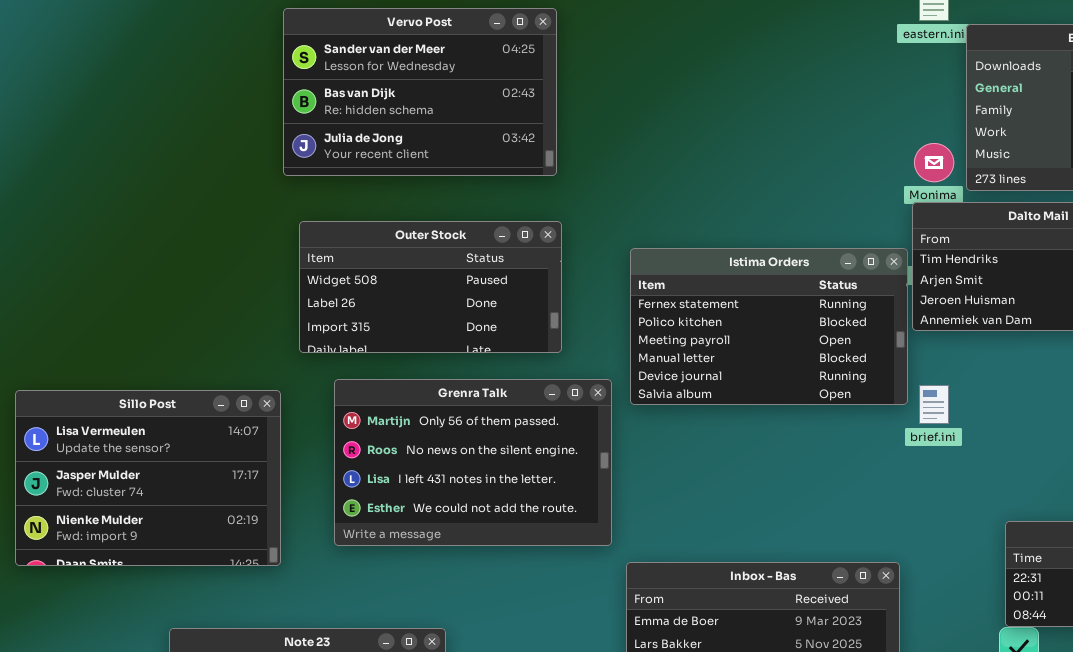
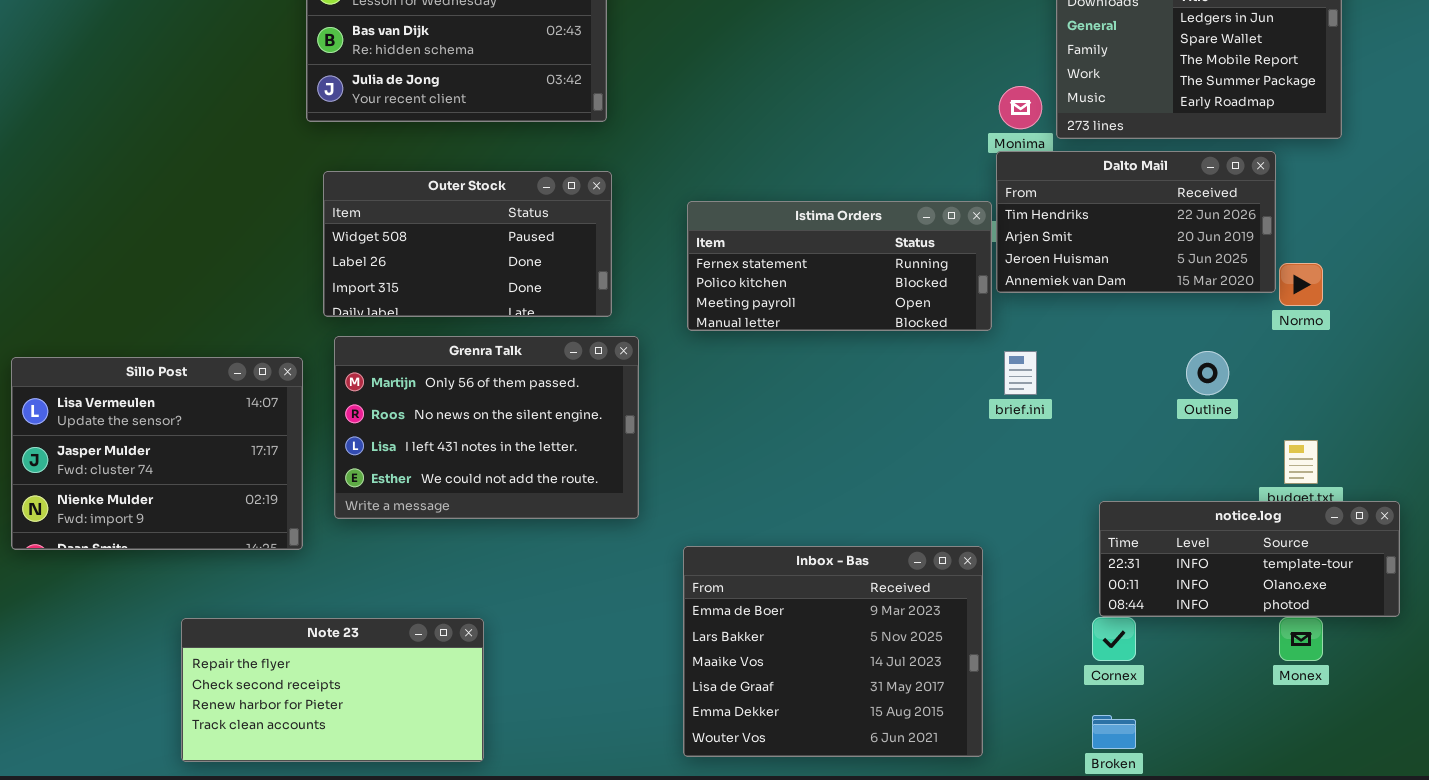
Istima Orders: [630,248,908,405] -> [687,201,992,331], resized
Grenra Talk: [334,379,612,546] -> [334,336,639,519], moved

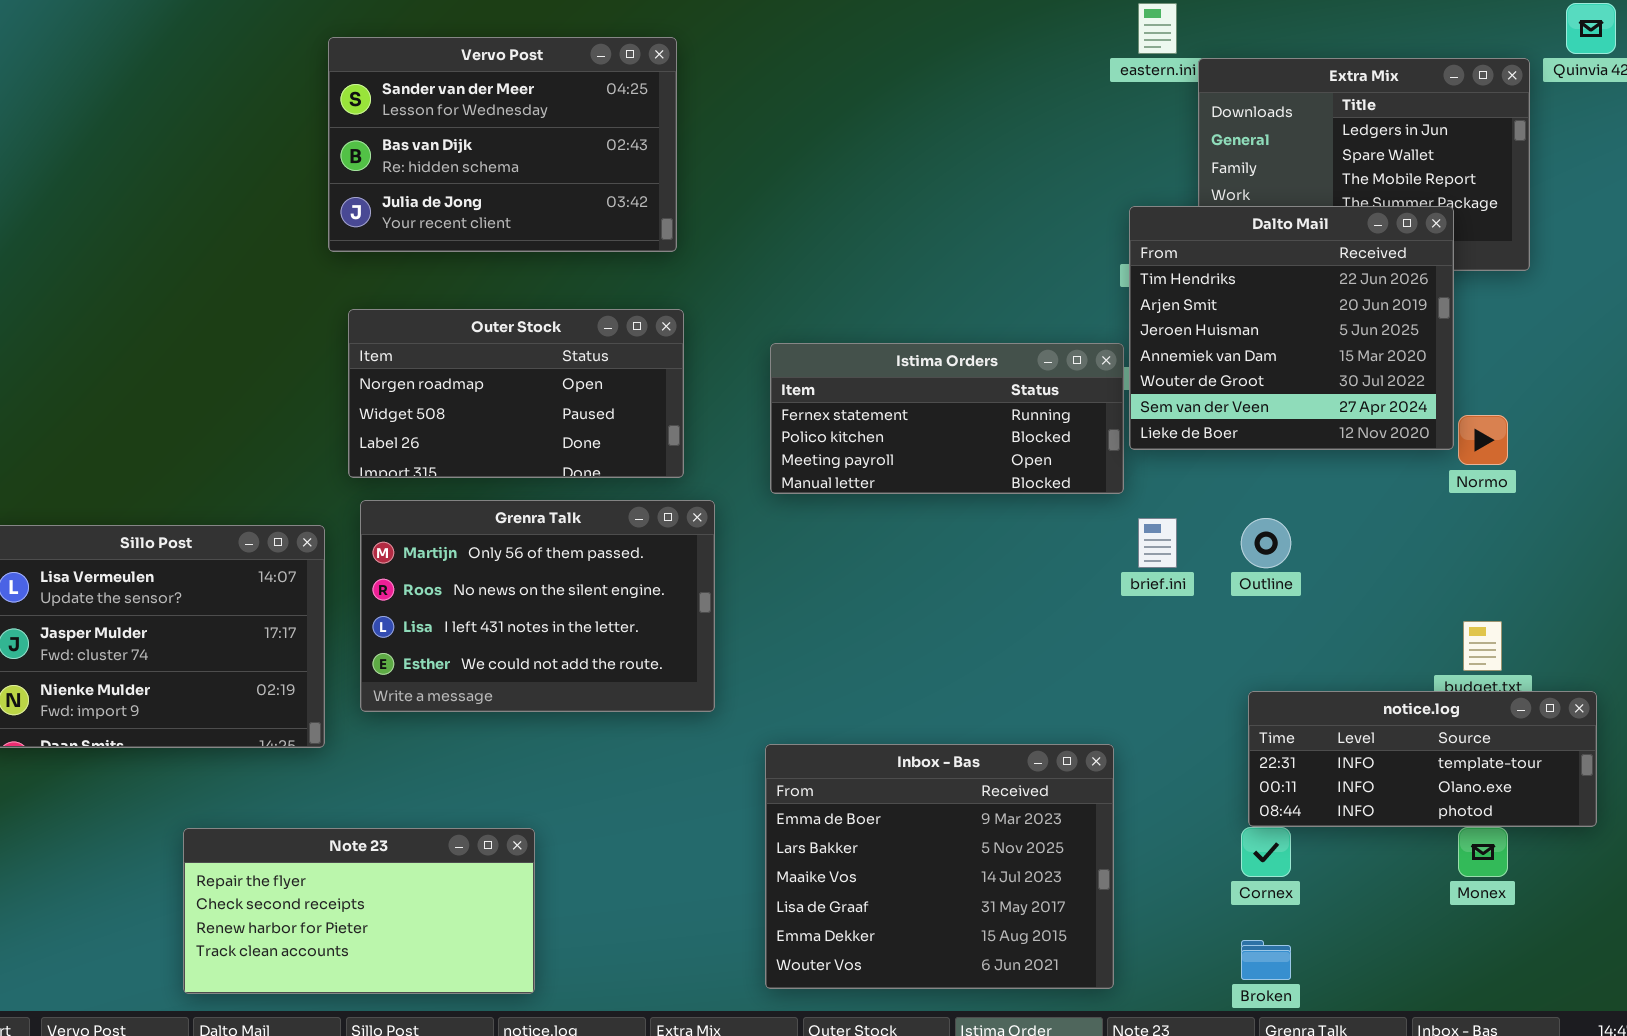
Dalto Mail: [996,151,1276,293] -> [1129,206,1454,450], resized
Outer Stock: [323,171,612,317] -> [348,309,684,478], scrolled up 1 row
Outline: [1186,351,1229,395] -> [1241,518,1291,568], moved

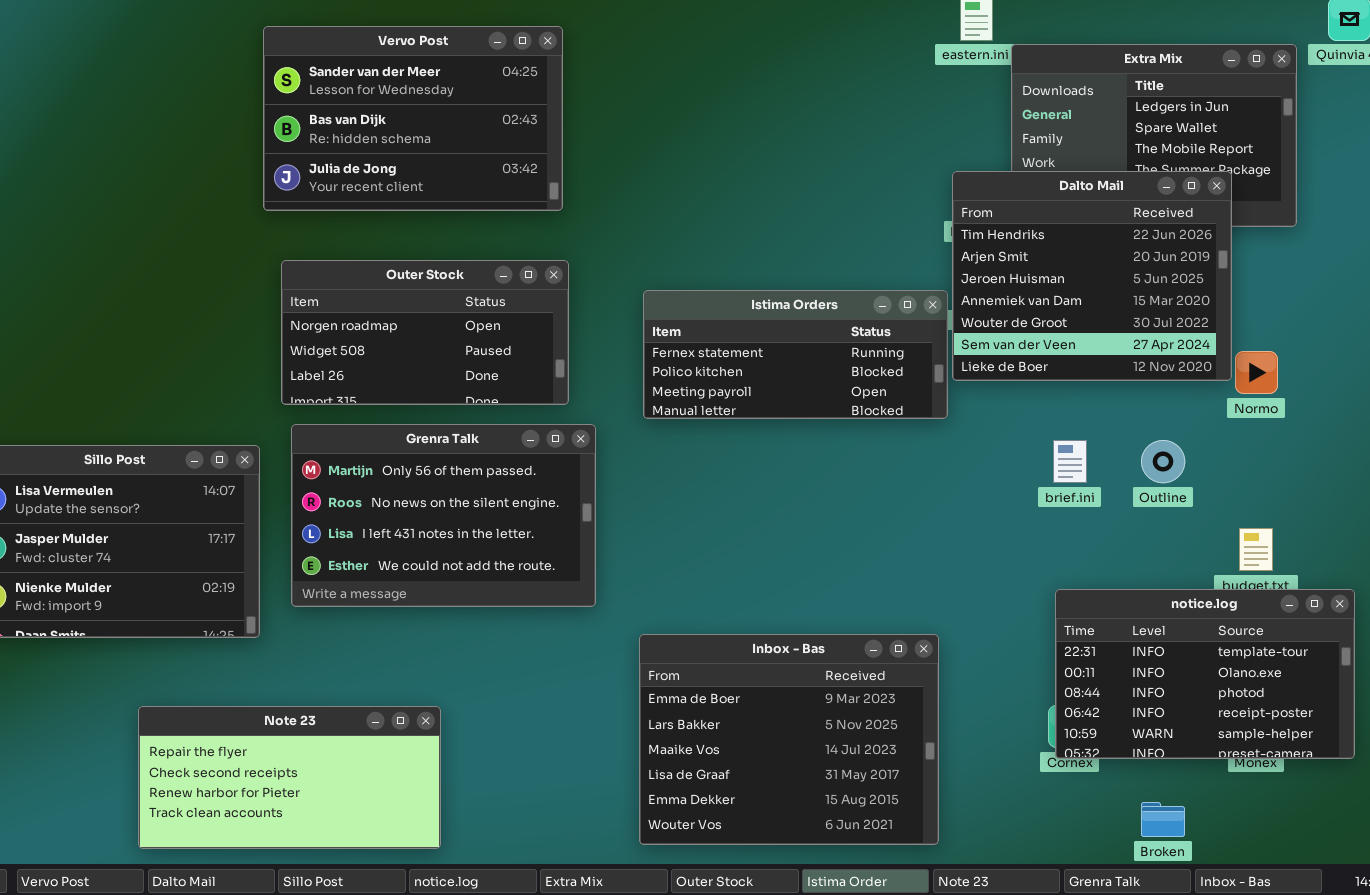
brief.ini: [1138,518,1177,568] -> [1053,440,1087,483], moved
Outline: [1241,518,1291,568] -> [1141,440,1185,483], moved
notice.log: [1248,691,1597,827] -> [1055,589,1355,759], resized
Broken: [1241,940,1291,980] -> [1141,802,1185,837], moved

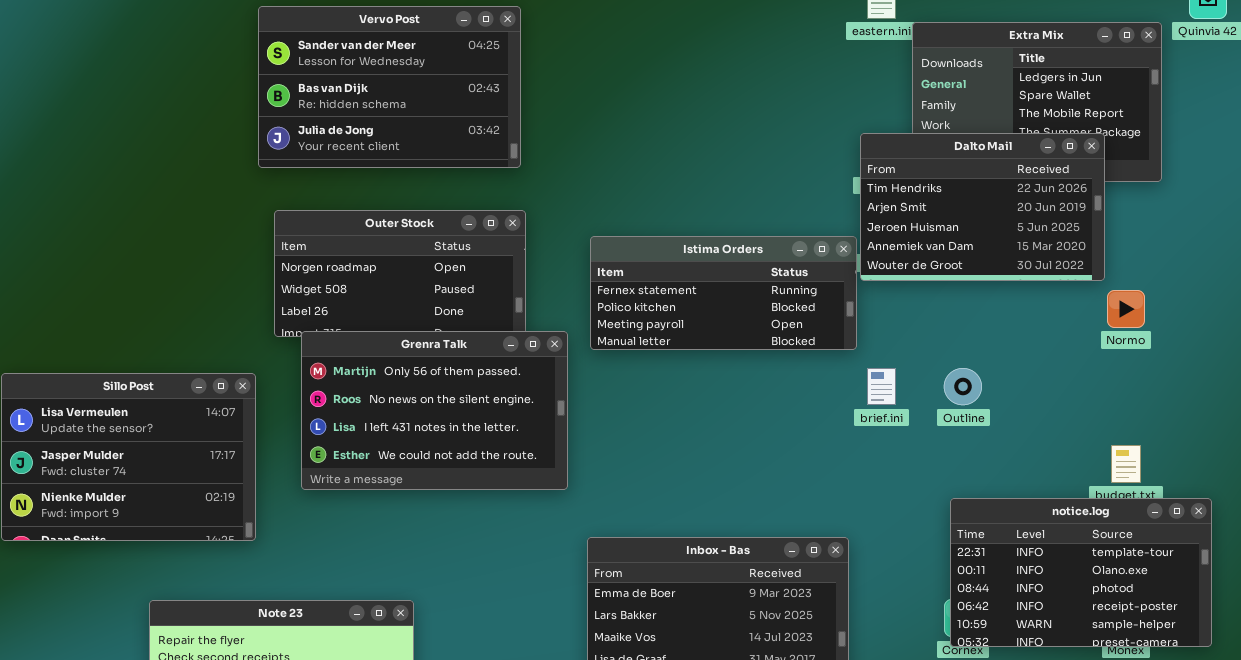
Dalto Mail: [952,171,1232,381] -> [860,133,1105,281], resized
Grenra Talk: [291,424,596,607] -> [301,331,568,490], moved
brief.ini: [1053,440,1087,483] -> [867,368,896,405], moved
Outline: [1141,440,1185,483] -> [944,368,982,405], moved

